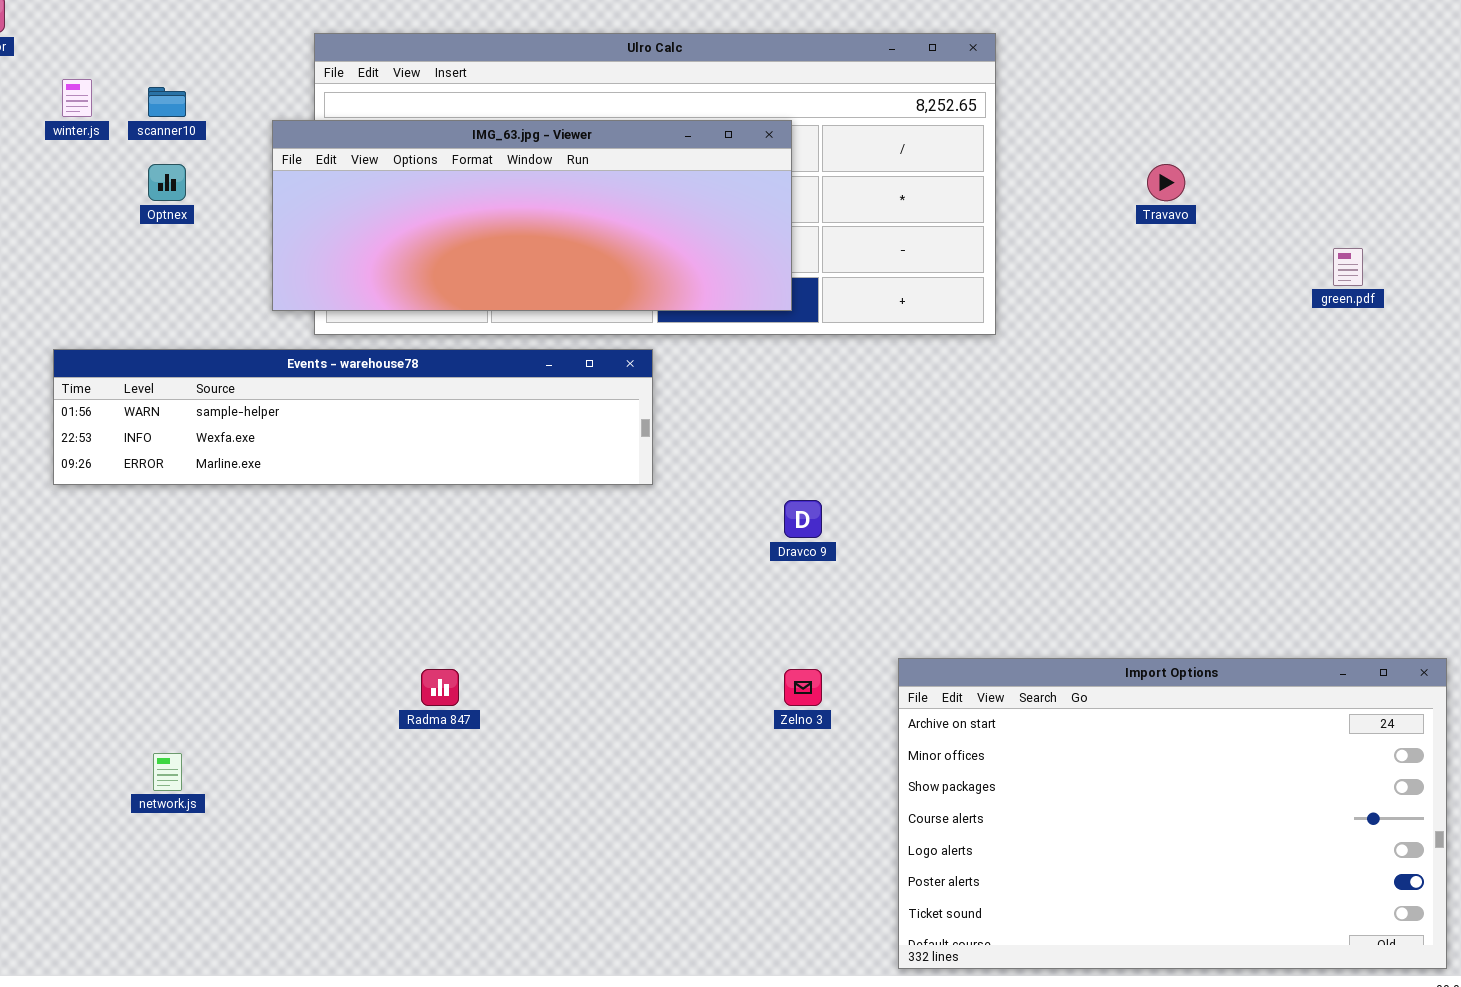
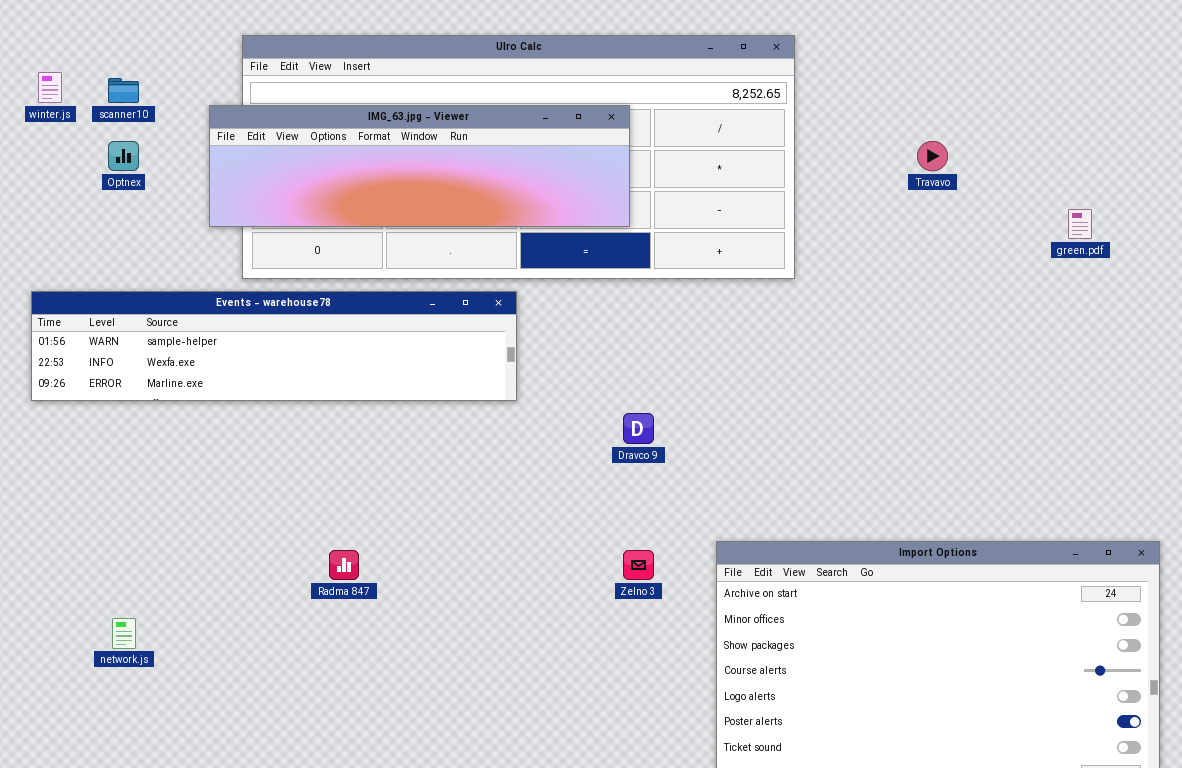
IMG_63.jpg - Viewer: [272,120,792,311] -> [209,105,630,227], resized

